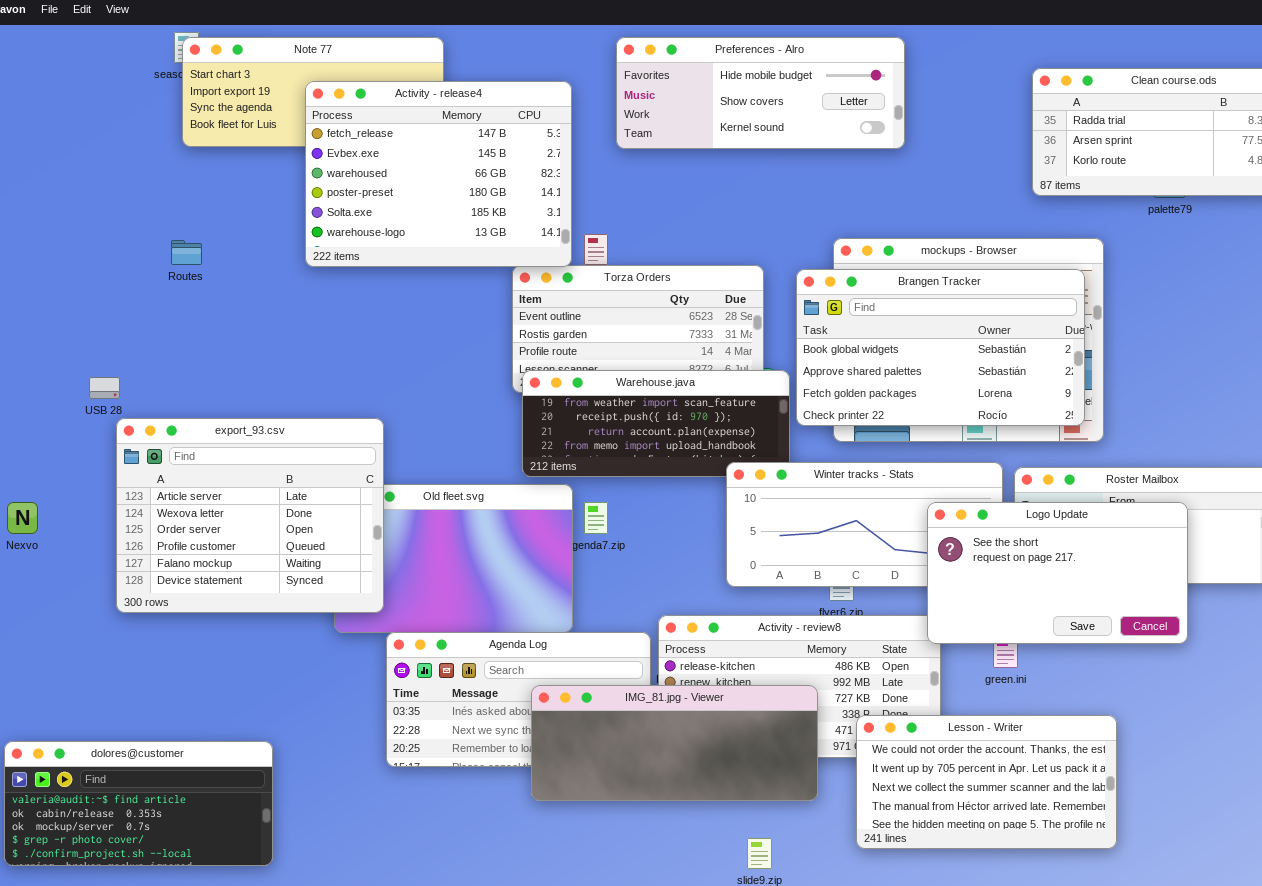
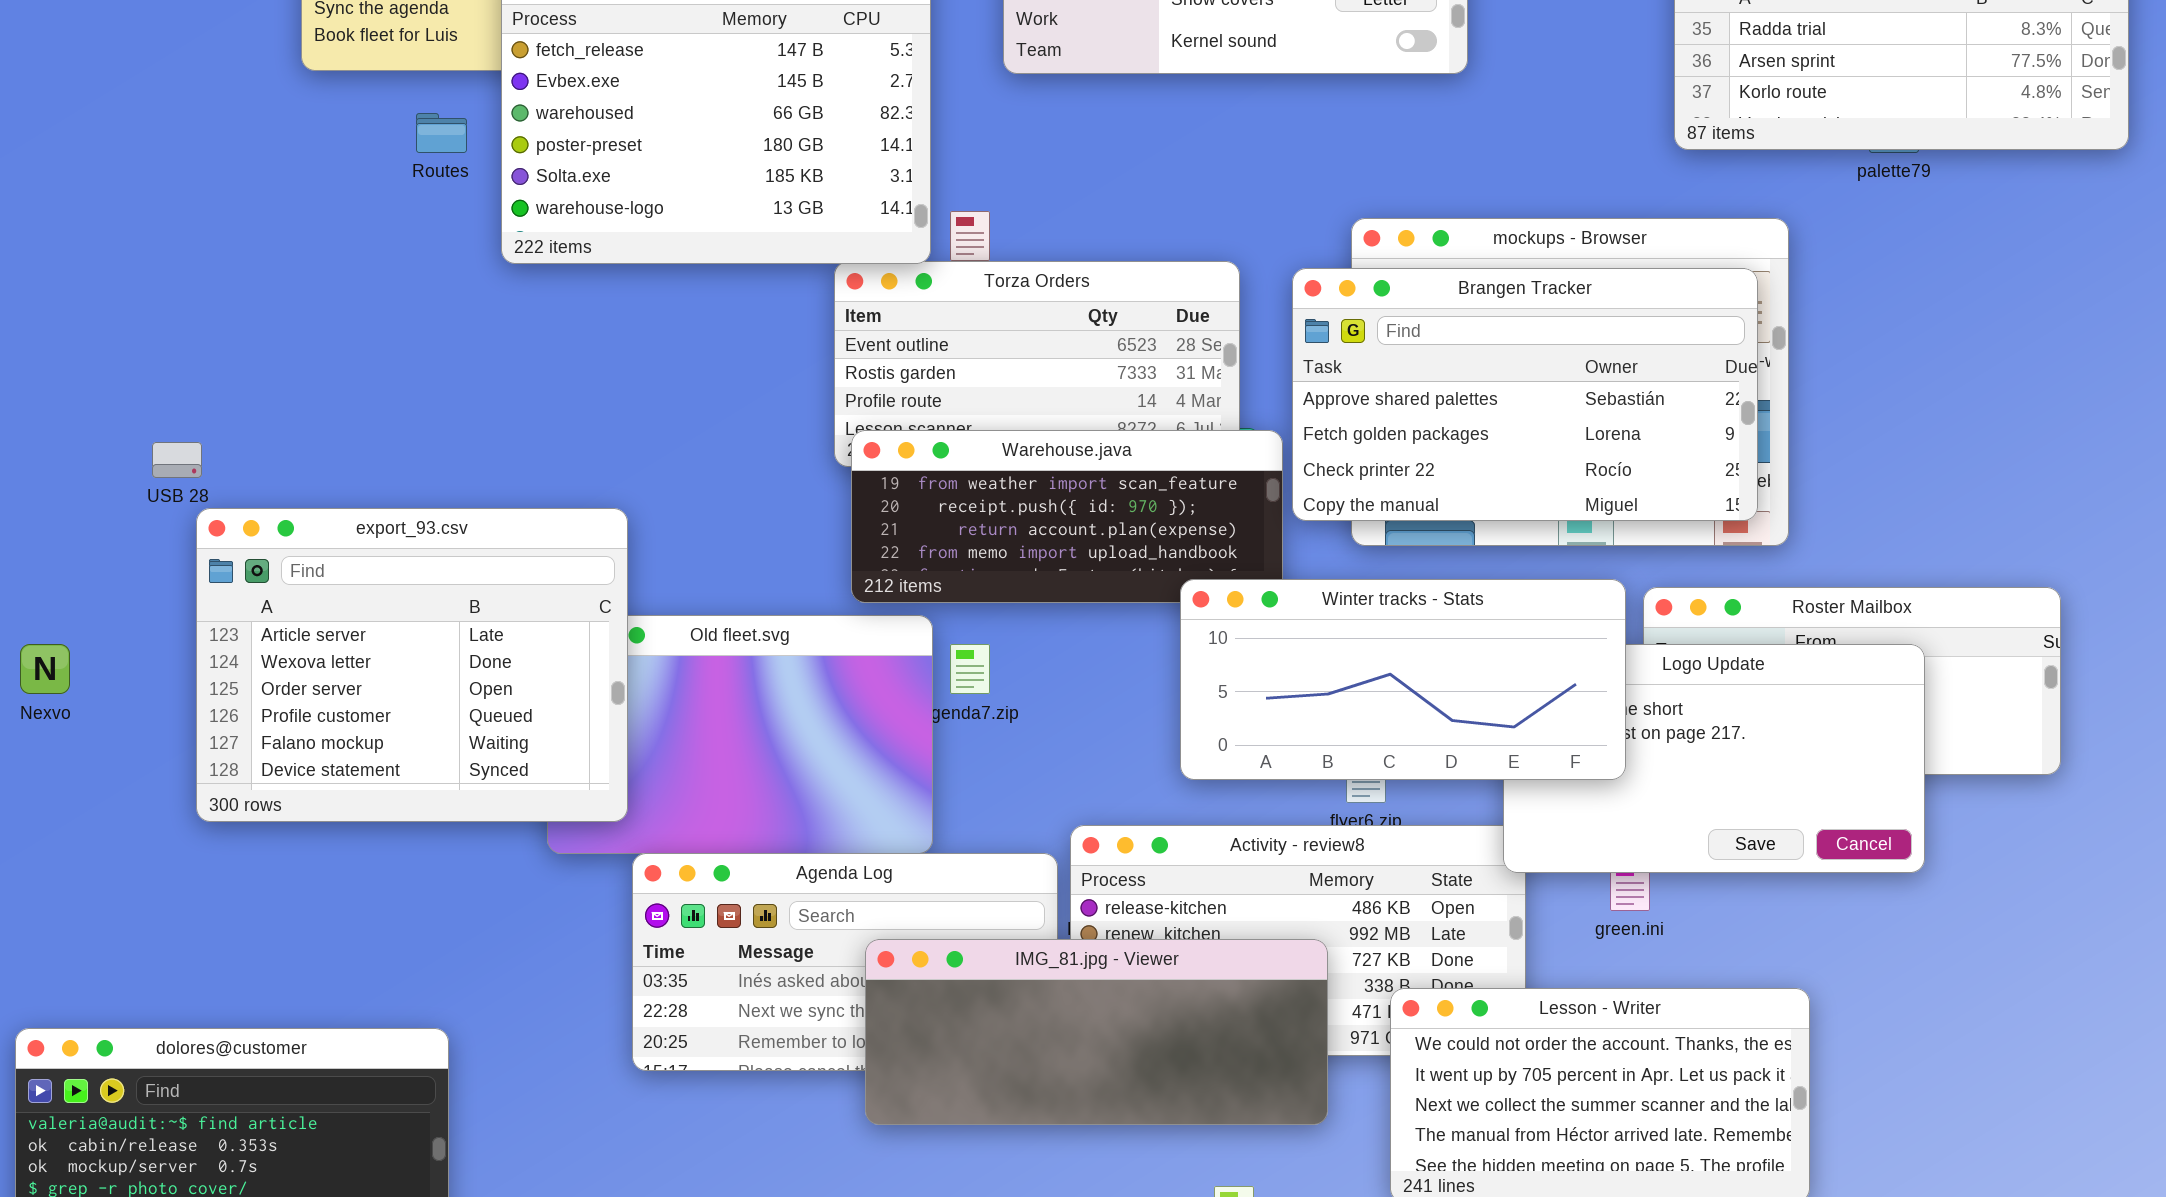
Routes: [171,240,202,265] -> [416,113,467,153], moved
Brangen Tracker: [796,269,1085,426] -> [1292,268,1758,521], scrolled down 1 row
Winter tracks - Stats: [726,462,1003,587] -> [1180,579,1626,780], raised

